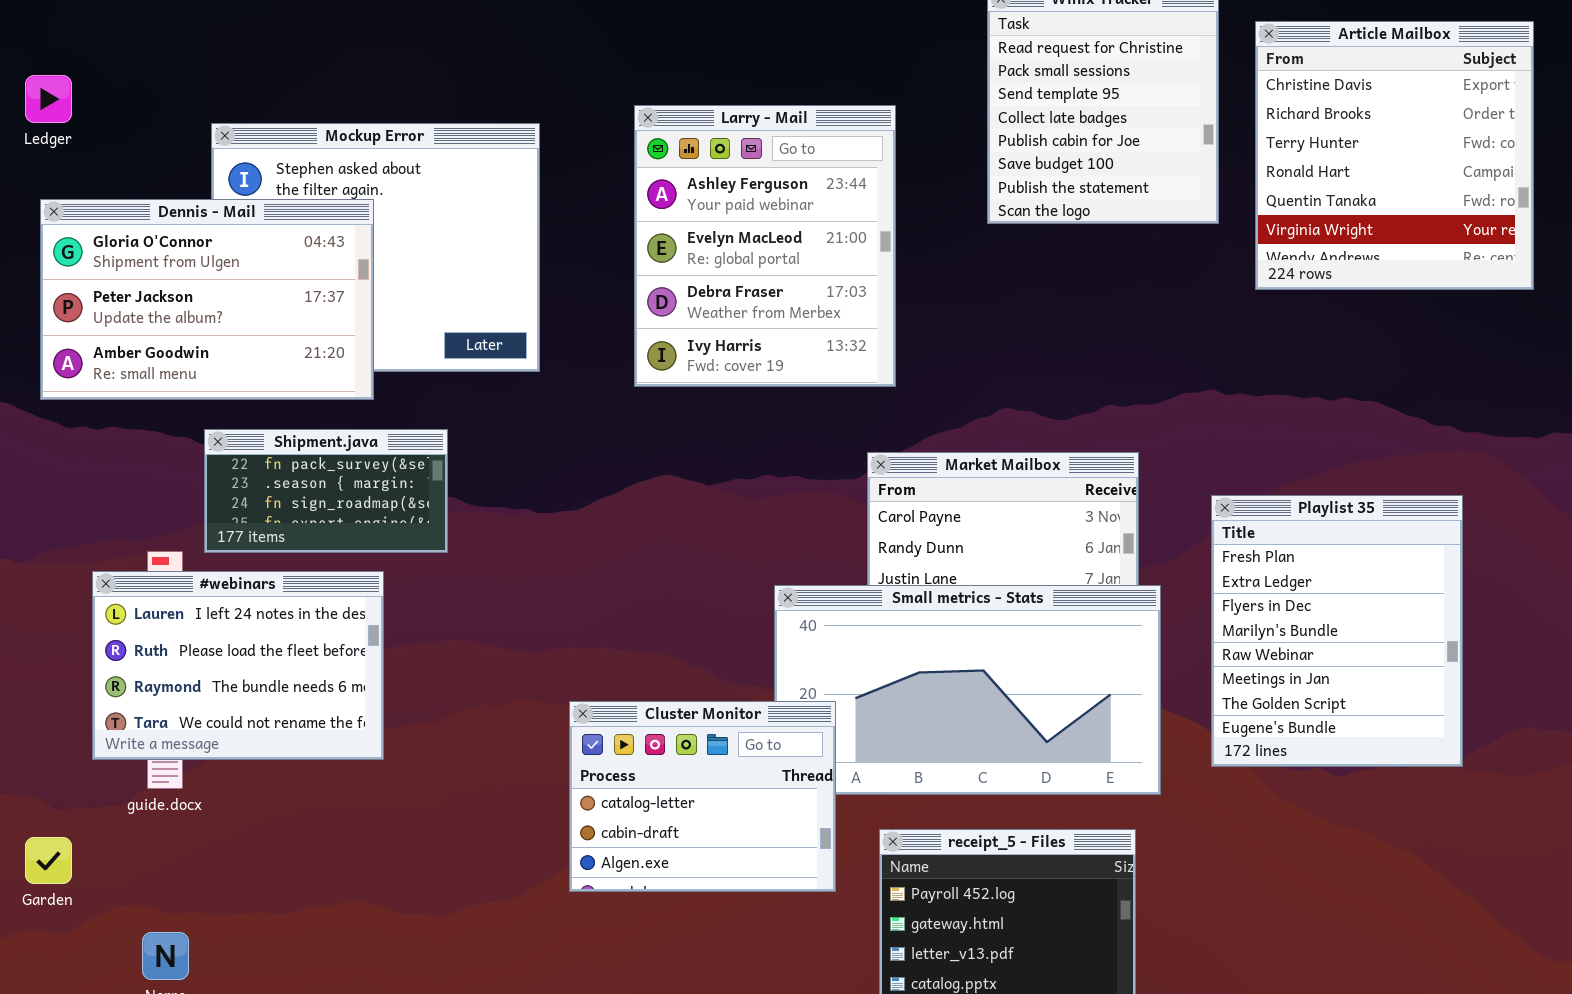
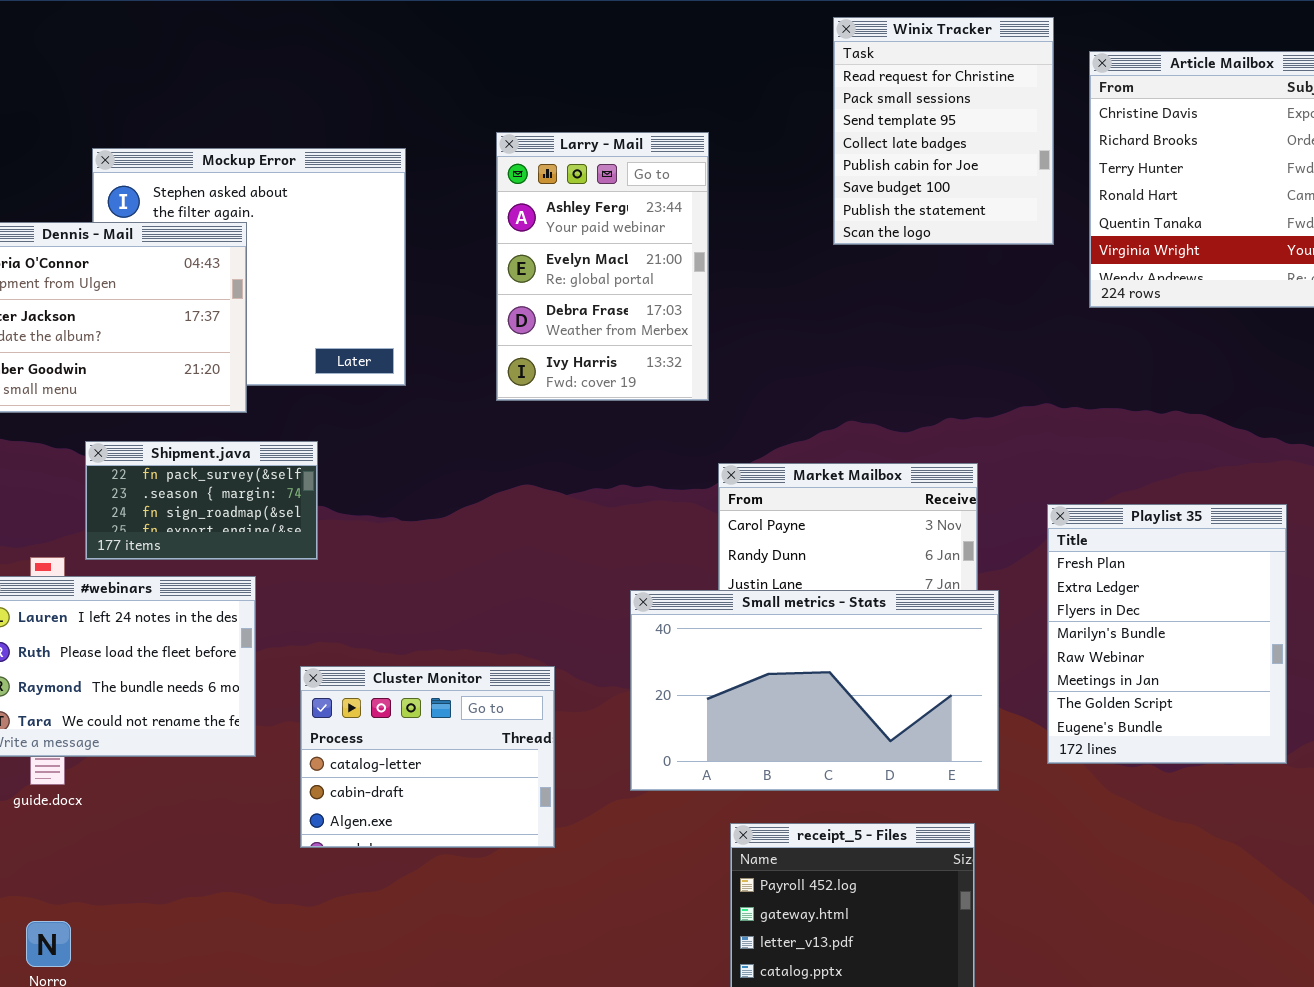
Larry - Mail: [634,105,896,387] -> [496,132,709,401], resized
Cluster Monitor: [569,701,836,892] -> [300,666,555,848], moved

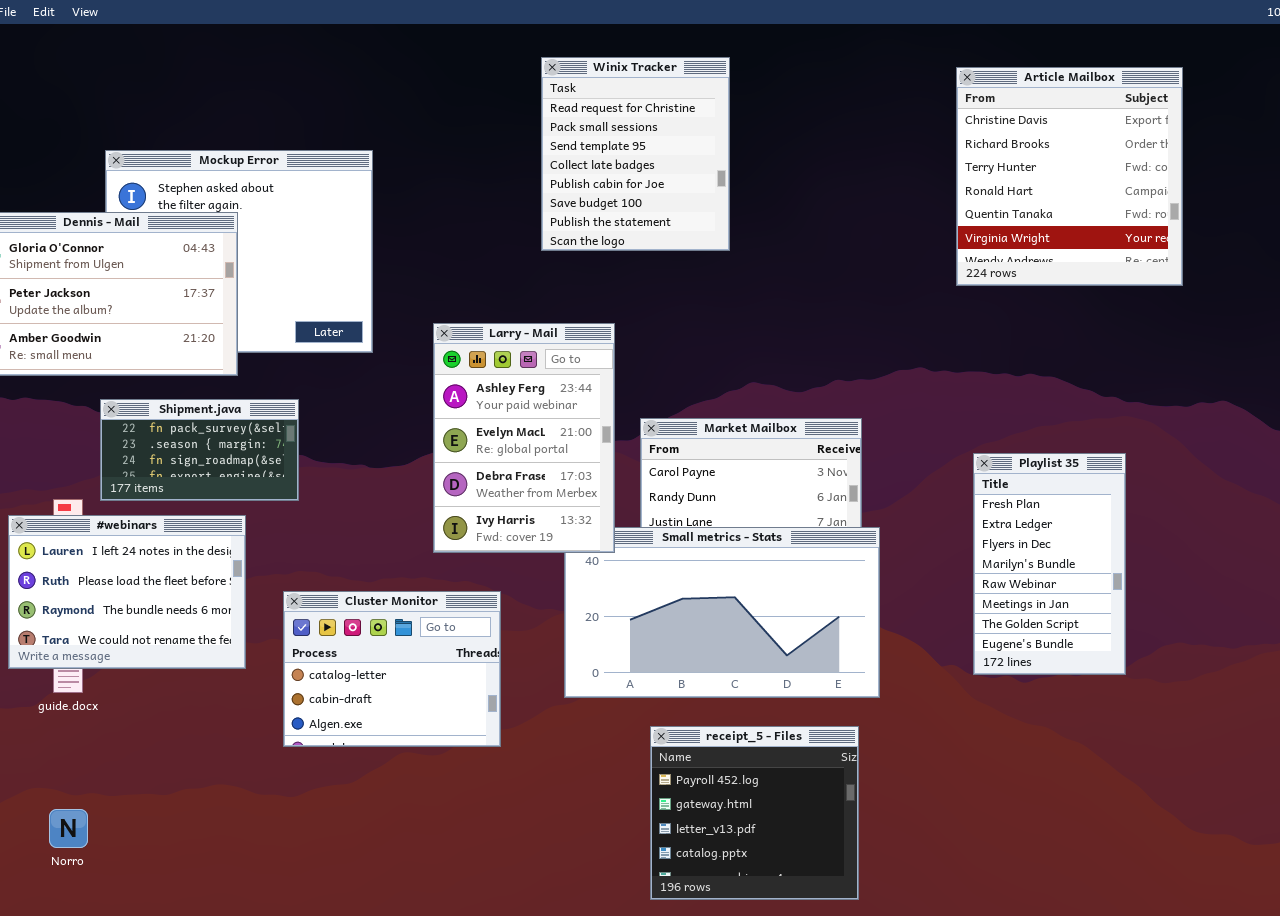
Winix Tracker: [833,17,1054,245] -> [541,57,730,251], moved
Larry - Mail: [496,132,709,401] -> [433,323,615,553], moved
Playlist 35: [1047,504,1287,764] -> [973,453,1126,675], resized

